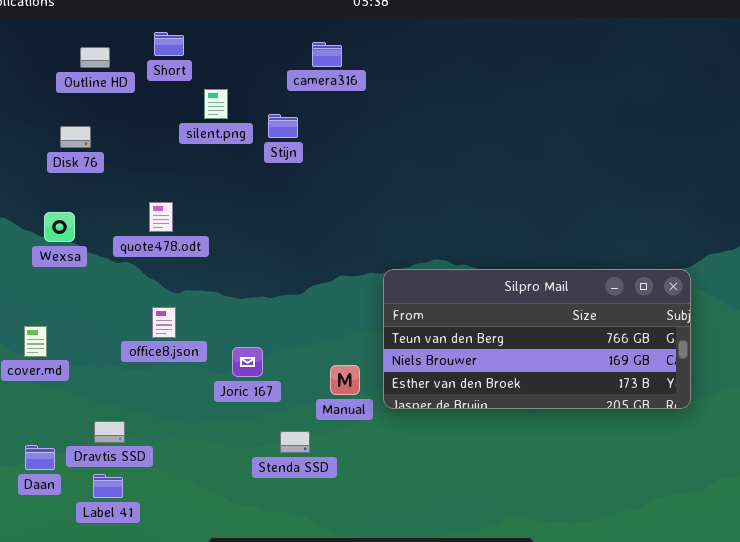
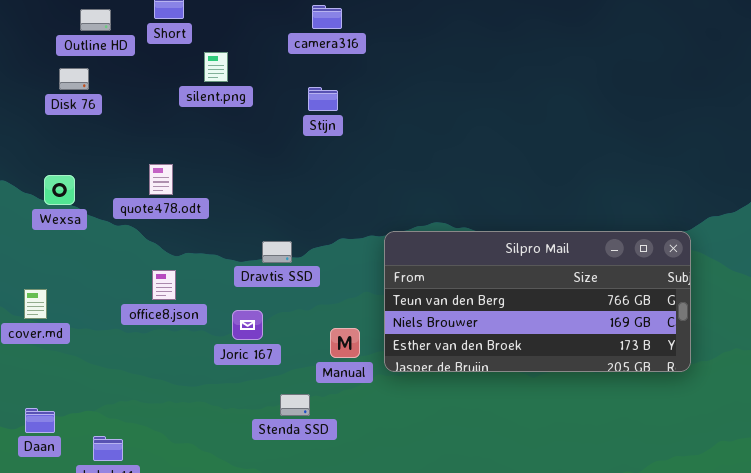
Stijn: [268,114,298,138] -> [308,87,338,111], moved
Disk 76: [60,126,91,148] -> [59,68,89,90], moved
Dravtis SSD: [94,421,125,443] -> [262,241,292,263], moved

